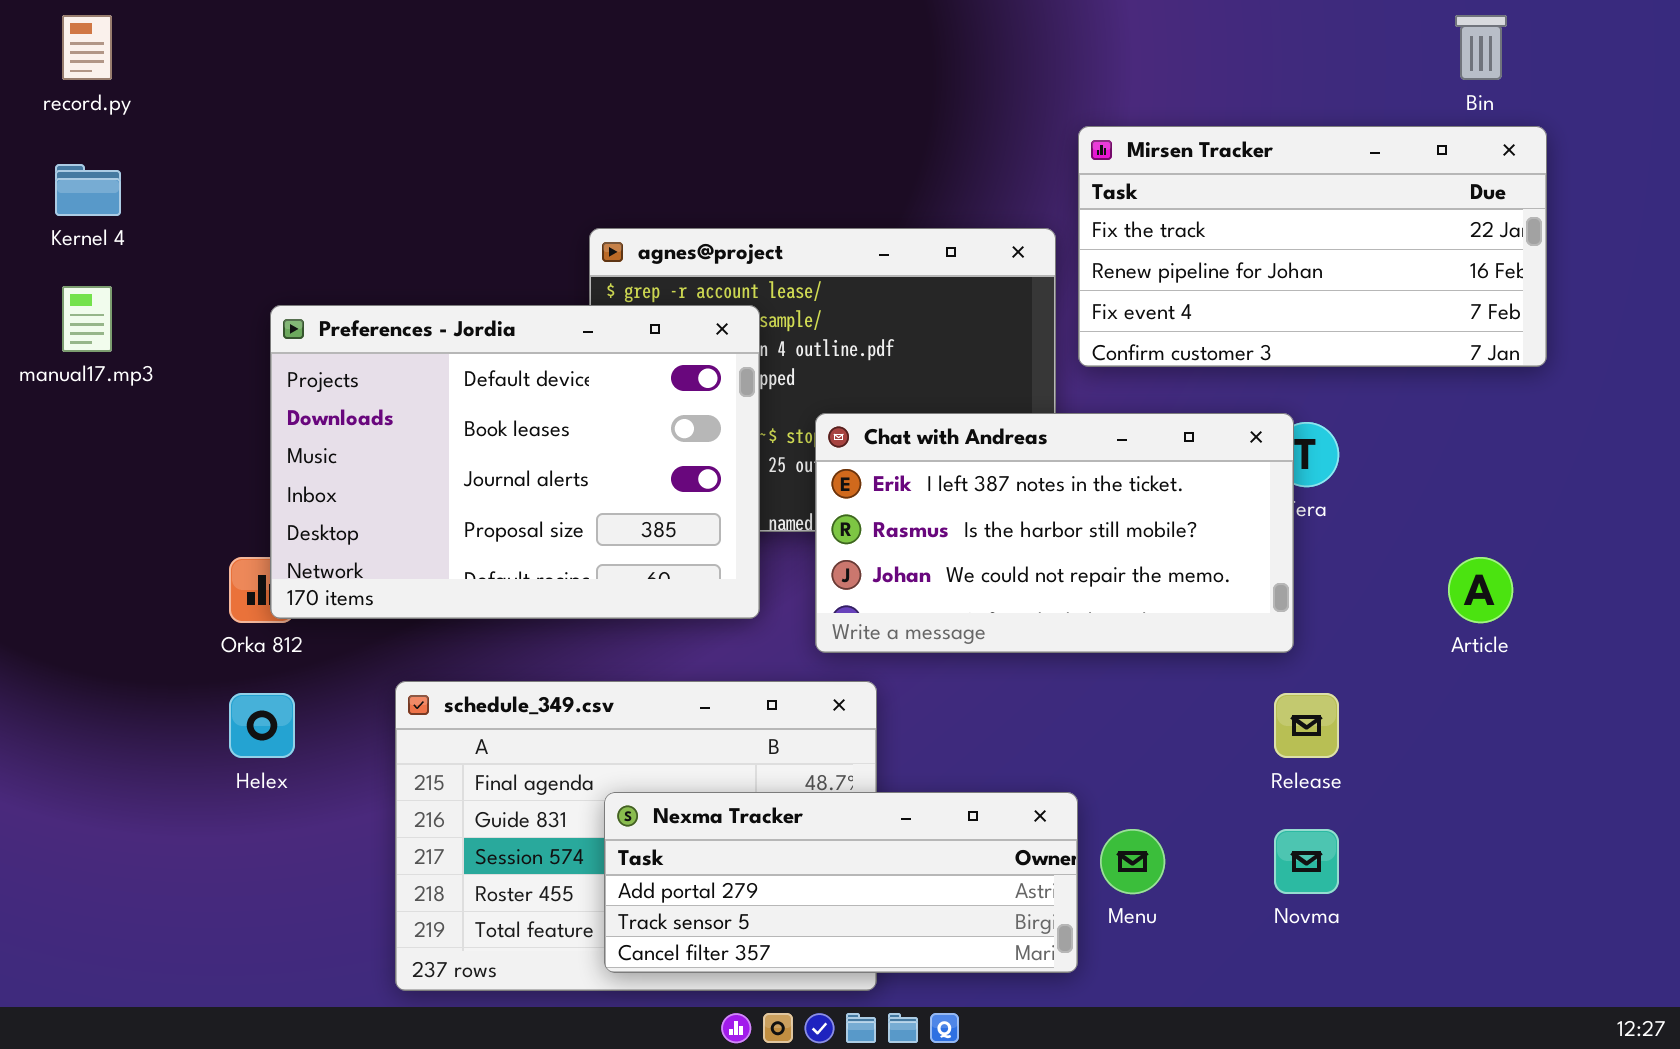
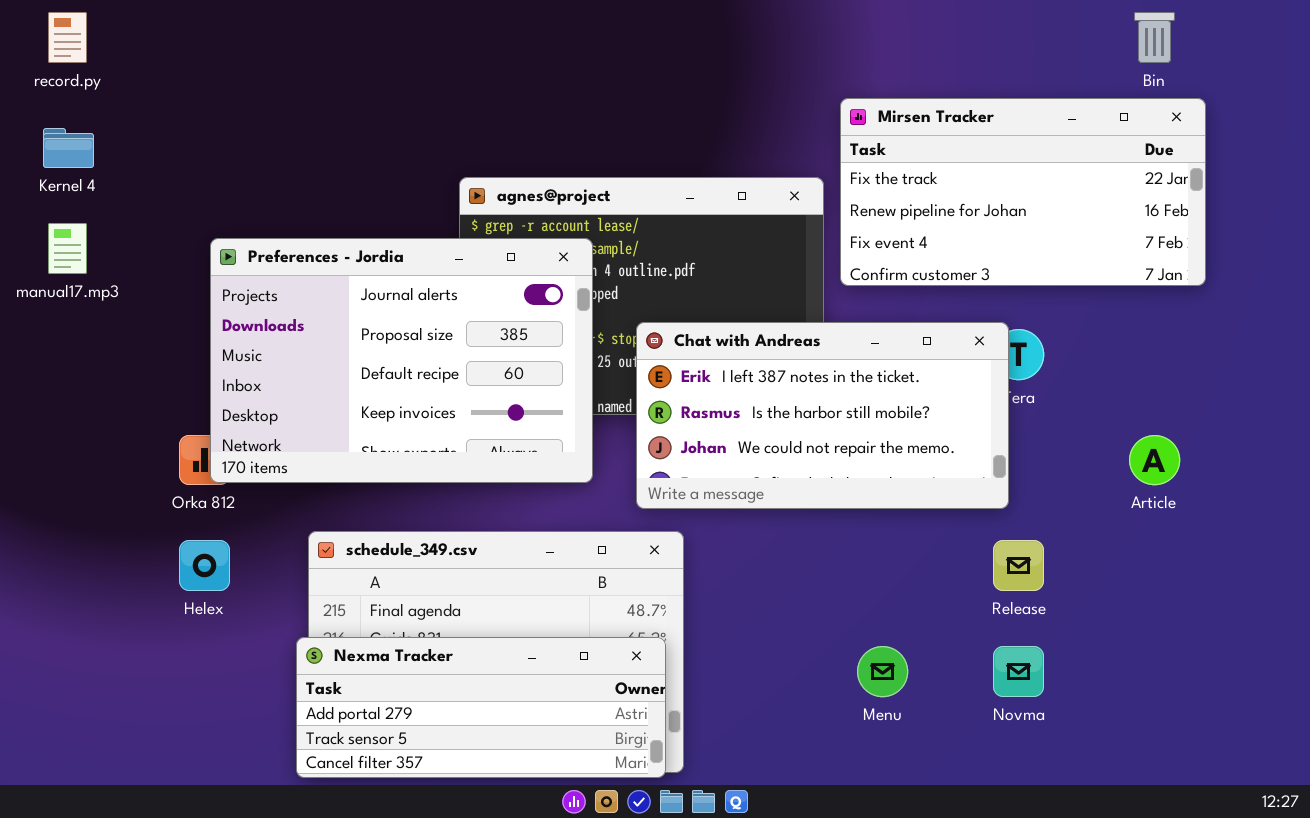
Preferences - Jordia: [270,305,760,619] -> [210,238,593,483], scrolled down 2 rows
Nexma Tracker: [604,792,1078,973] -> [296,637,666,778], moved

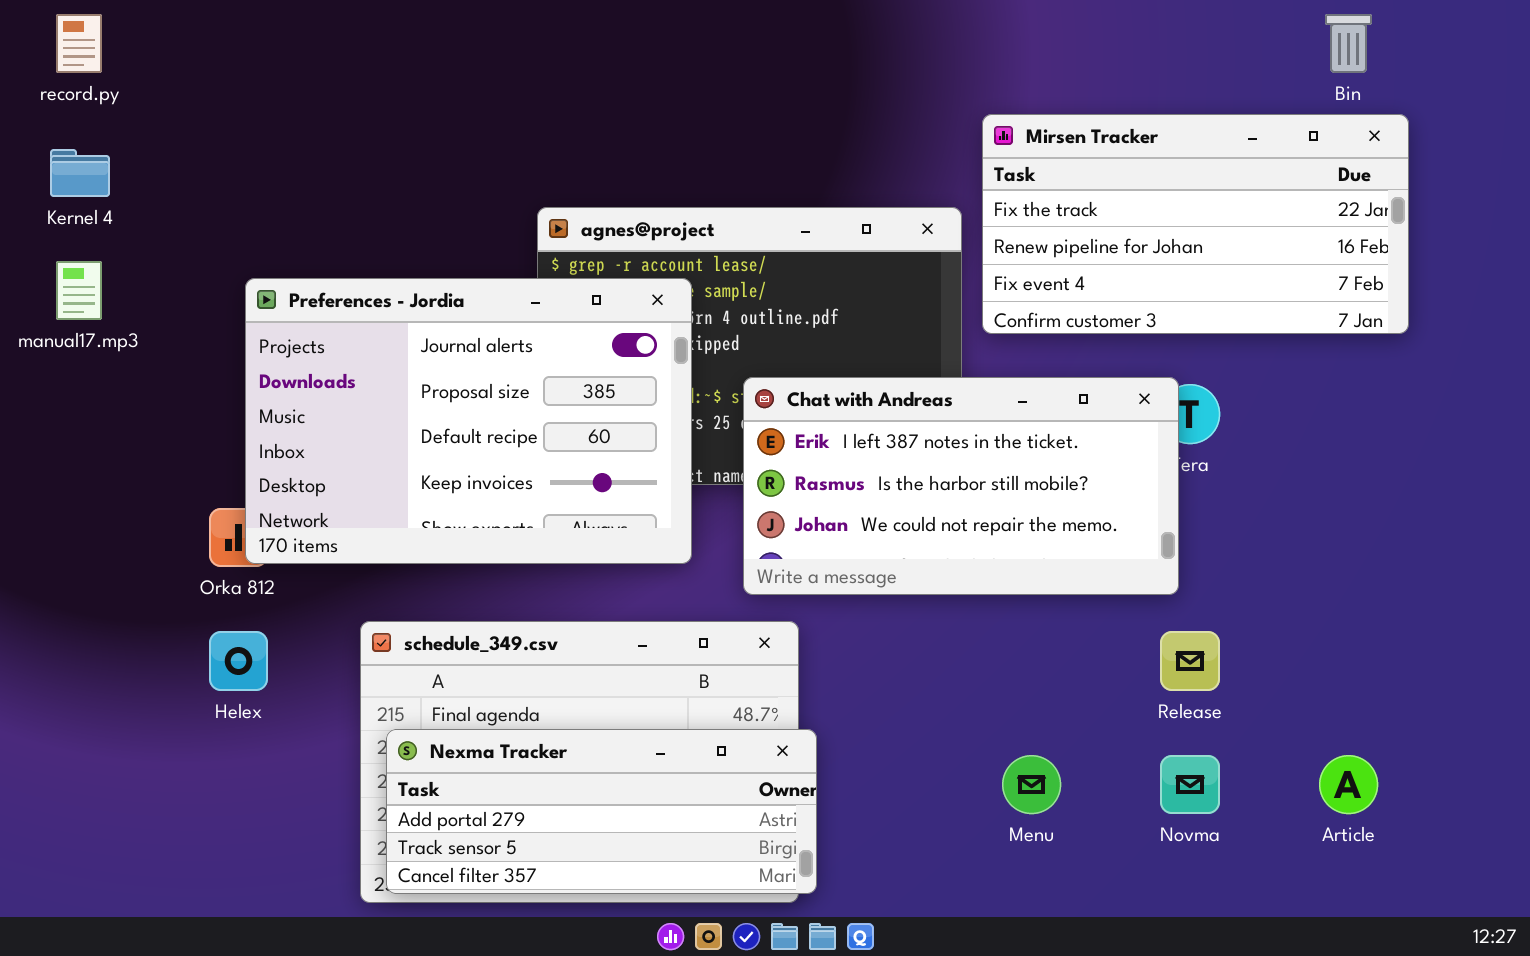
Article: [1129,435,1180,485] -> [1319,755,1378,814], moved
Nexma Tracker: [296,637,666,778] -> [386,729,817,894], moved

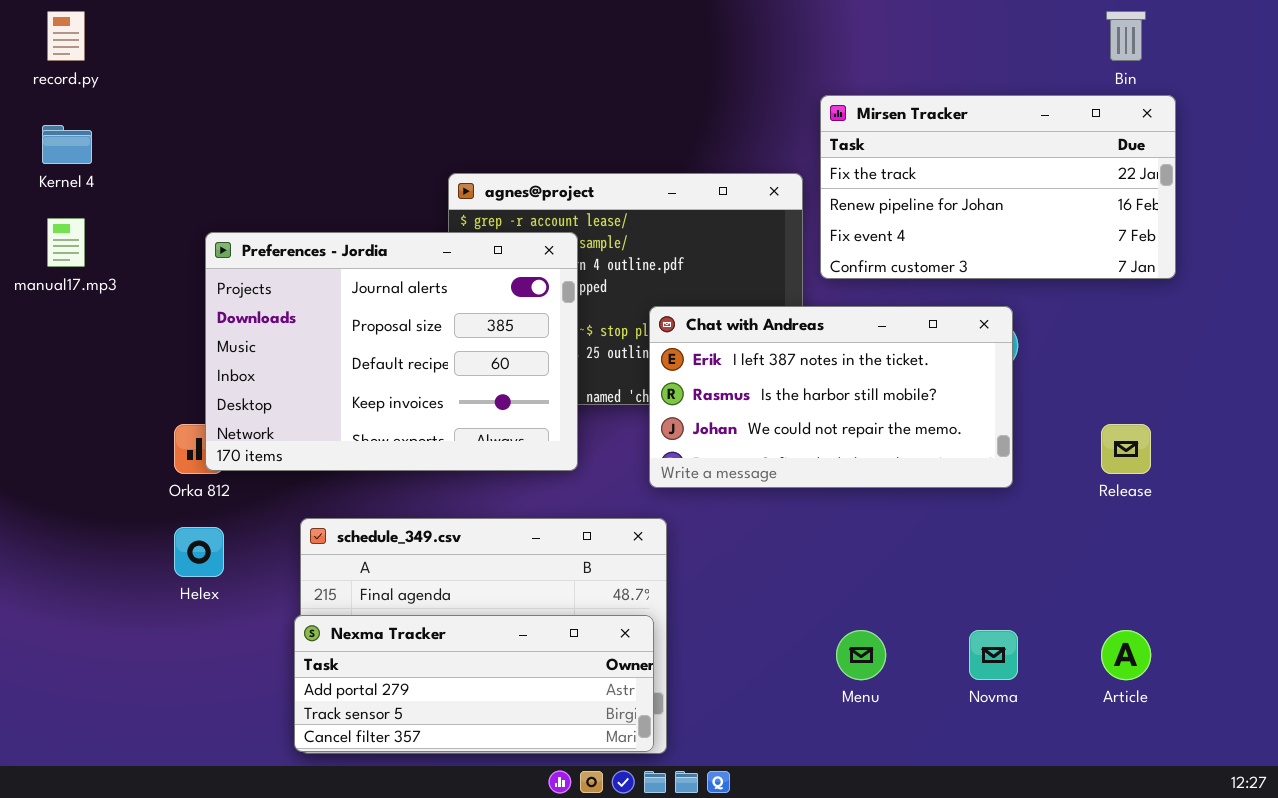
Chat with Andreas: [743,377,1179,595] -> [649,306,1013,488], moved
Release: [1160,631,1220,691] -> [1101,424,1151,474], moved
Nexma Tracker: [386,729,817,894] -> [294,615,654,752], moved

